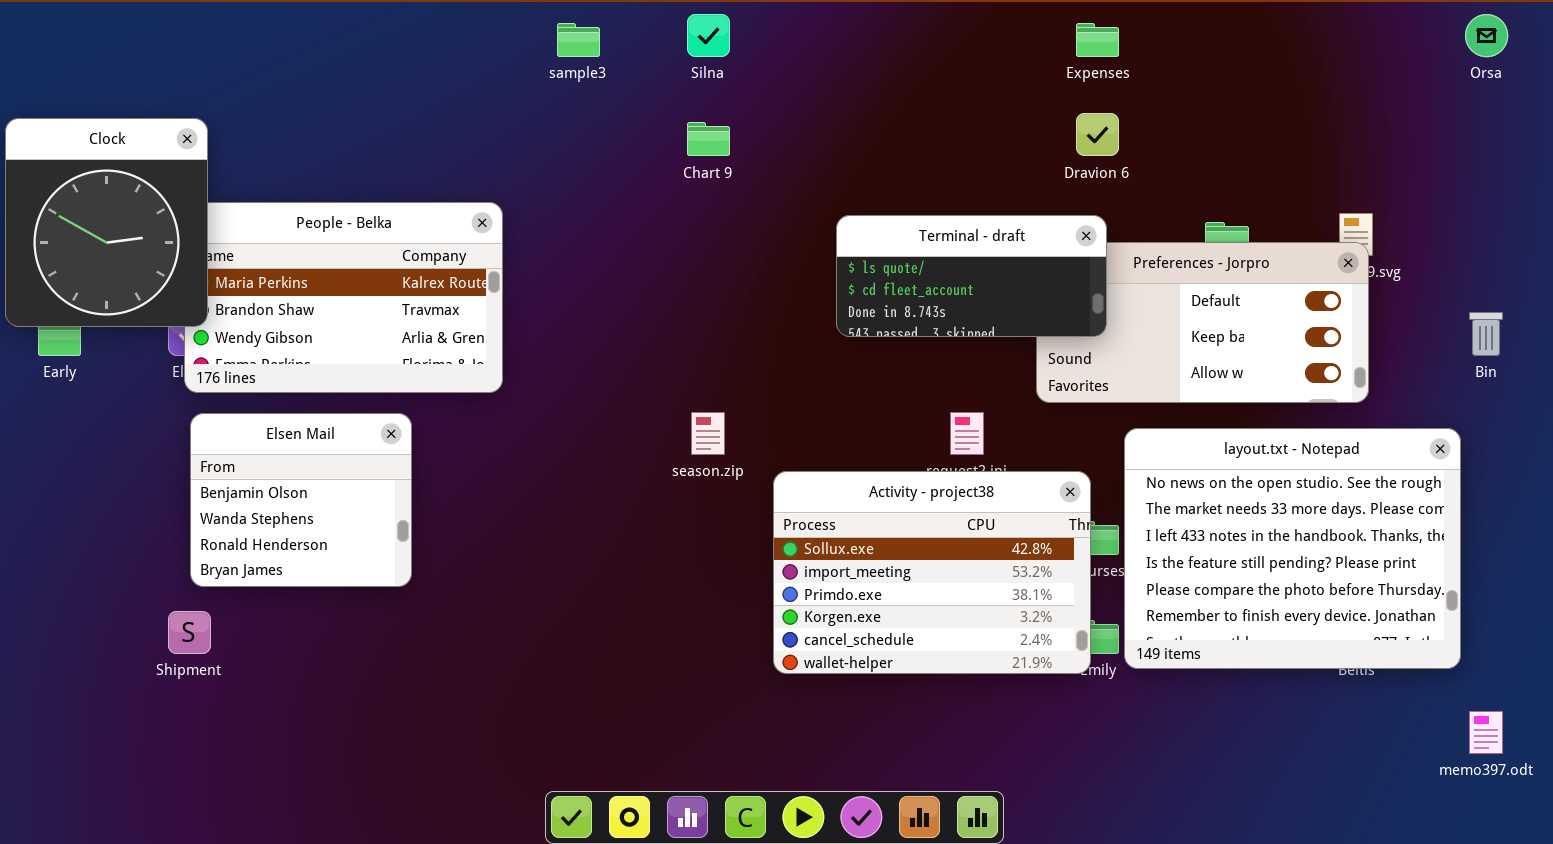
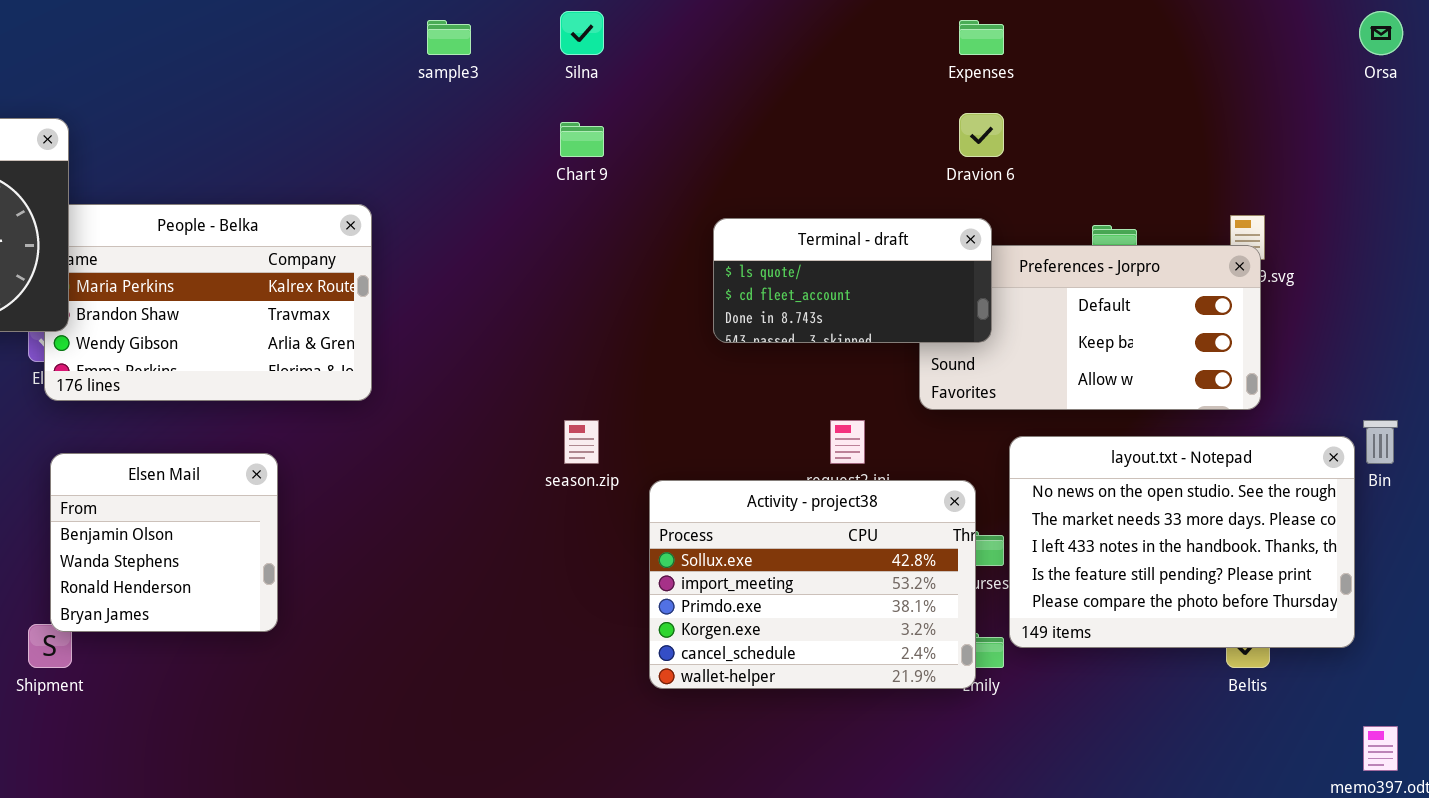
Bin: [1469,312,1503,356] -> [1363,420,1398,464], moved
Elsen Mail: [190,413,412,587] -> [50,453,278,632], moved
layout.txt - Notepad: [1124,428,1461,669] -> [1009,436,1355,648], resized

